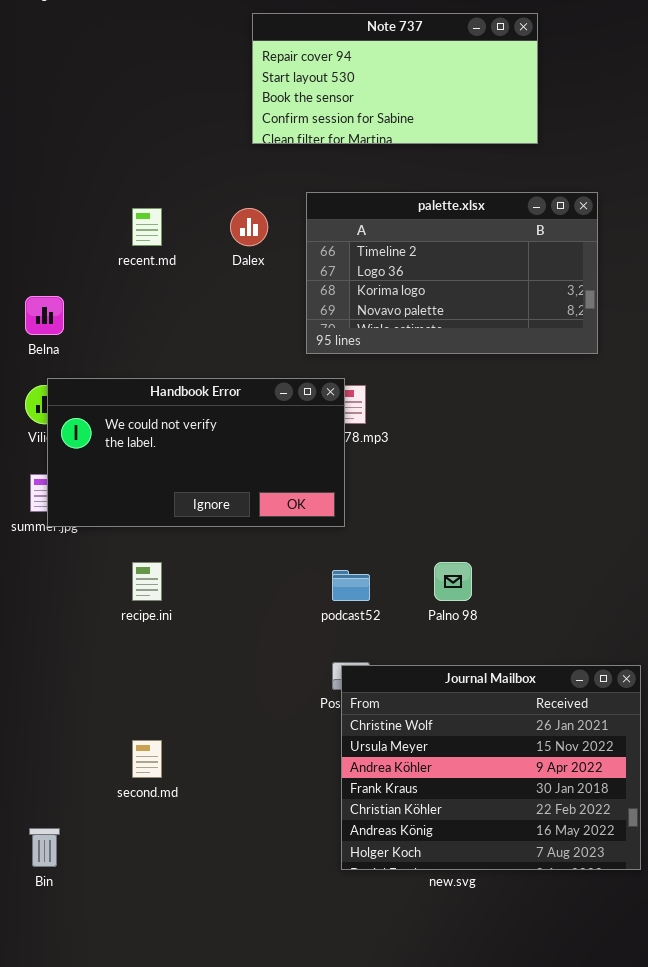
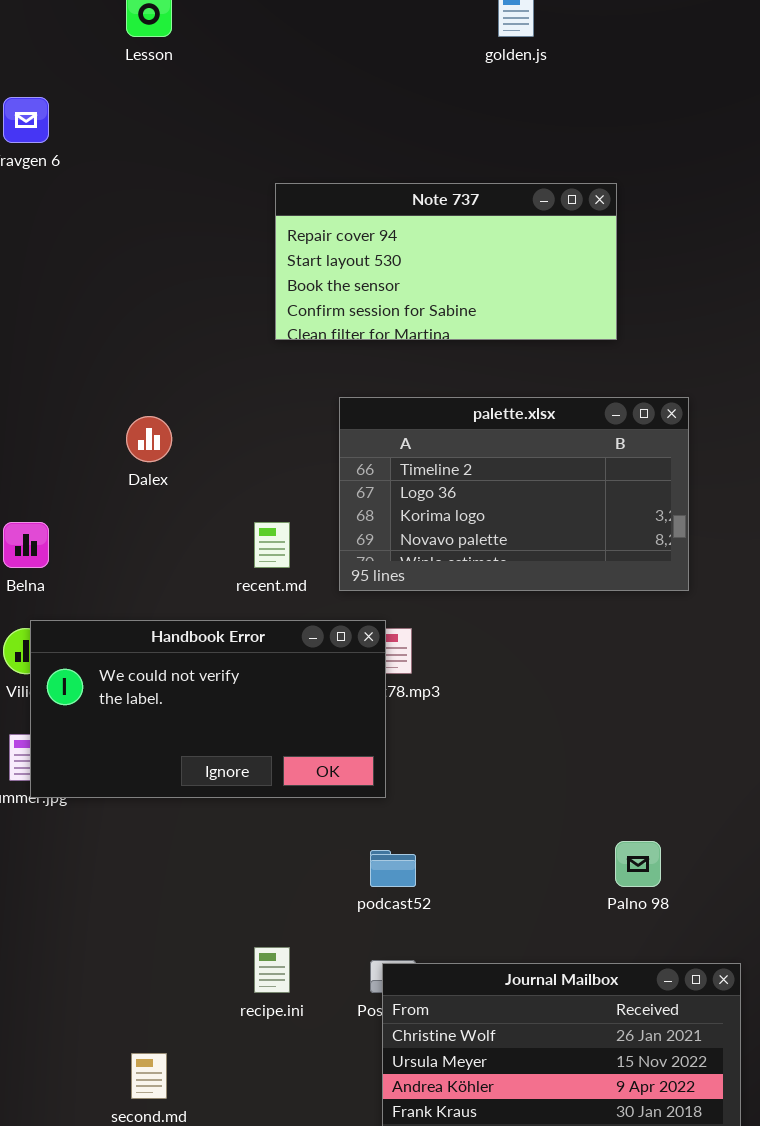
recent.md: [132,208,162,246] -> [254,522,290,568], moved
Dalex: [230,208,268,246] -> [126,416,172,462], moved
recipe.ini: [132,562,162,601] -> [254,947,290,993], moved
Palno 98: [434,562,472,601] -> [615,841,661,887], moved

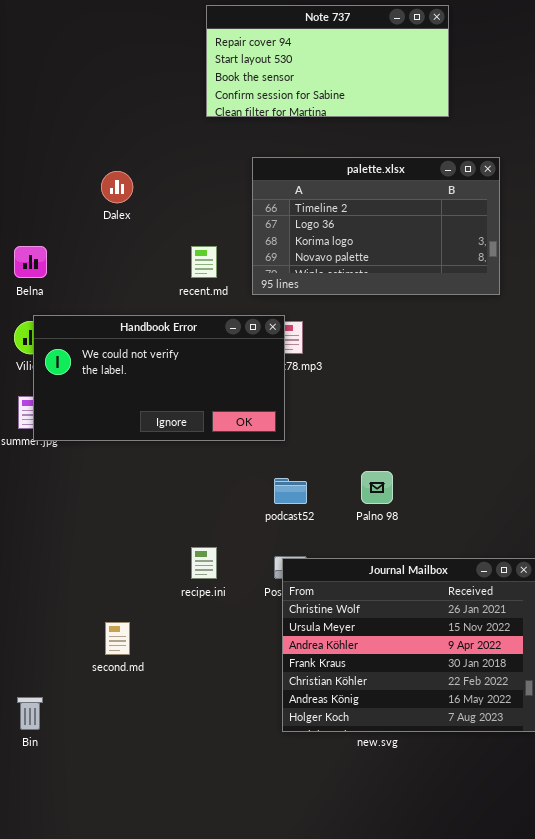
Palno 98: [615,841,661,887] -> [361,471,393,504], moved

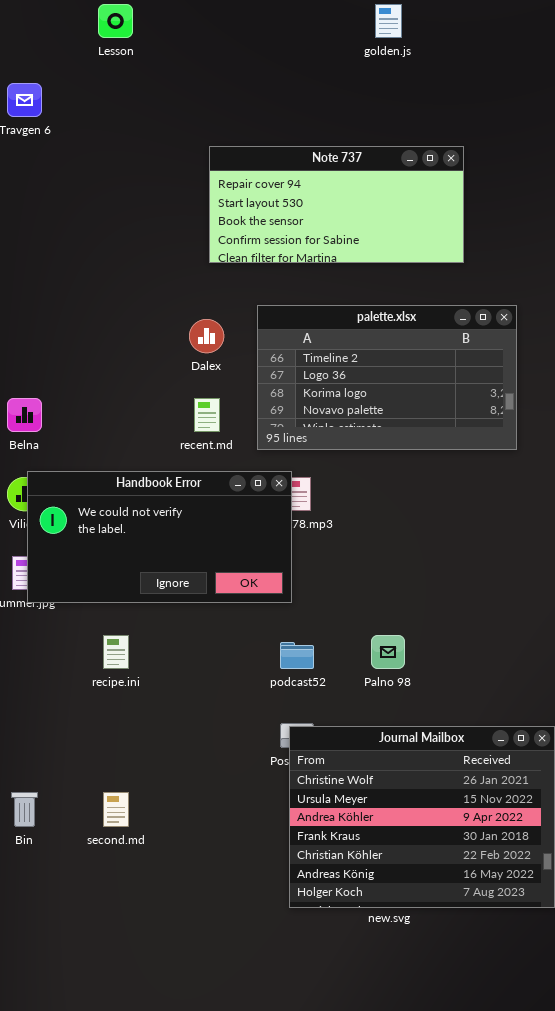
Dalex: [101,171,133,203] -> [189,319,224,353], moved
recipe.ini: [191,547,217,579] -> [103,635,129,669], moved
Bin: [17,697,43,730] -> [11,792,38,827], moved

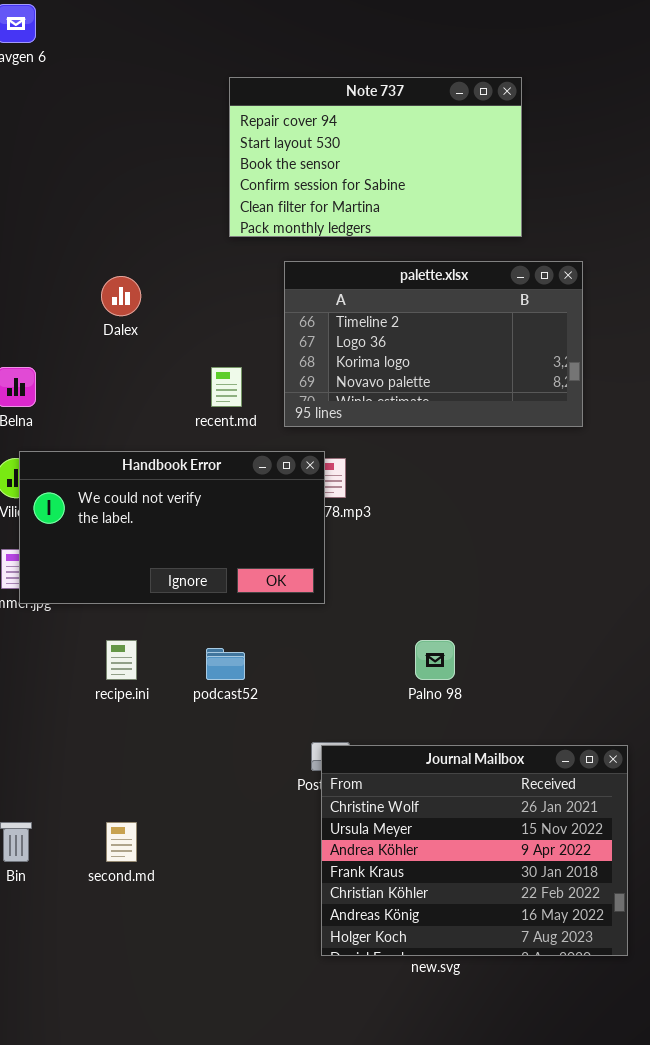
Note 737: [209,146,464,263] -> [229,77,522,237], resized
Dalex: [189,319,224,353] -> [101,276,141,316], moved
podcast52: [280,642,314,669] -> [206,648,245,680], moved

